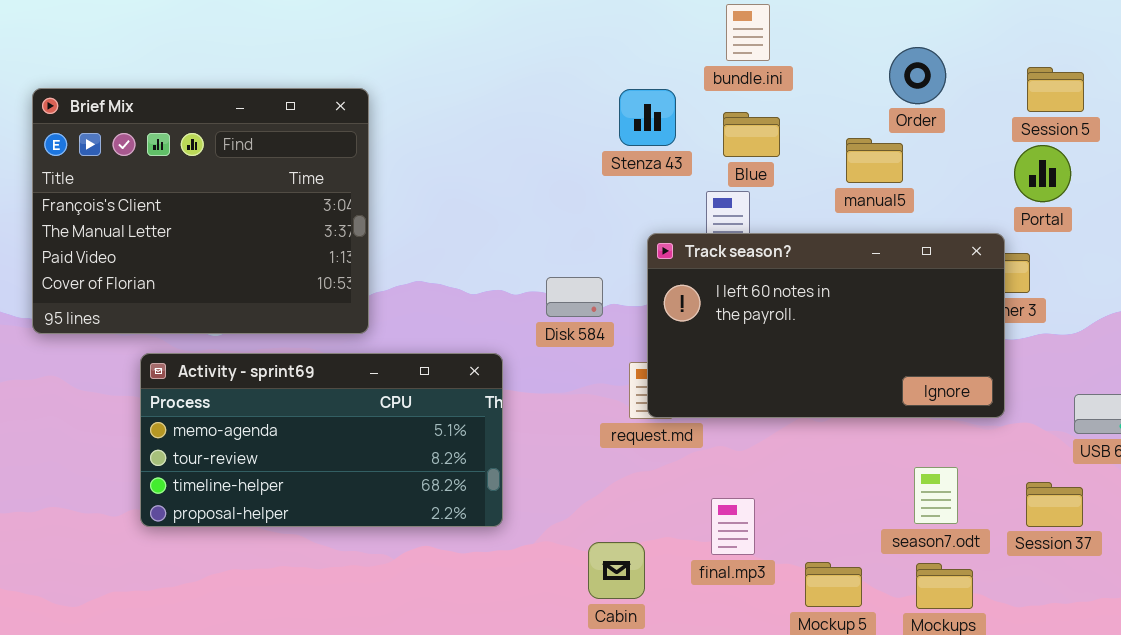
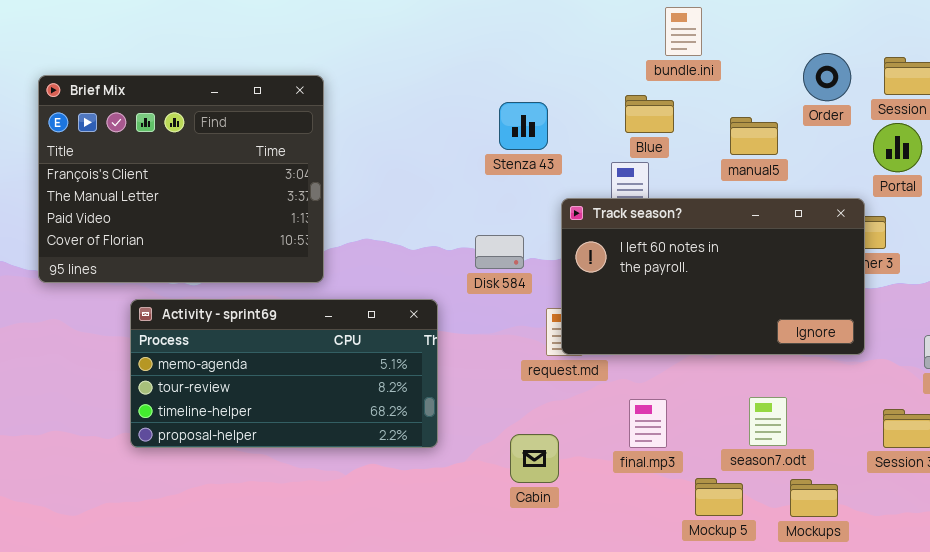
bundle.ini: [726,4,770,61] -> [665,7,702,56], moved
Order: [889,47,946,104] -> [803,53,851,101], moved
Stenza 43: [619,89,676,146] -> [499,102,548,150], moved
season7.odt: [914,467,958,524] -> [749,397,787,446], moved
final.mp3: [711,498,755,555] -> [629,399,667,448], moved
Cabin: [588,542,645,599] -> [510,434,559,483], moved

